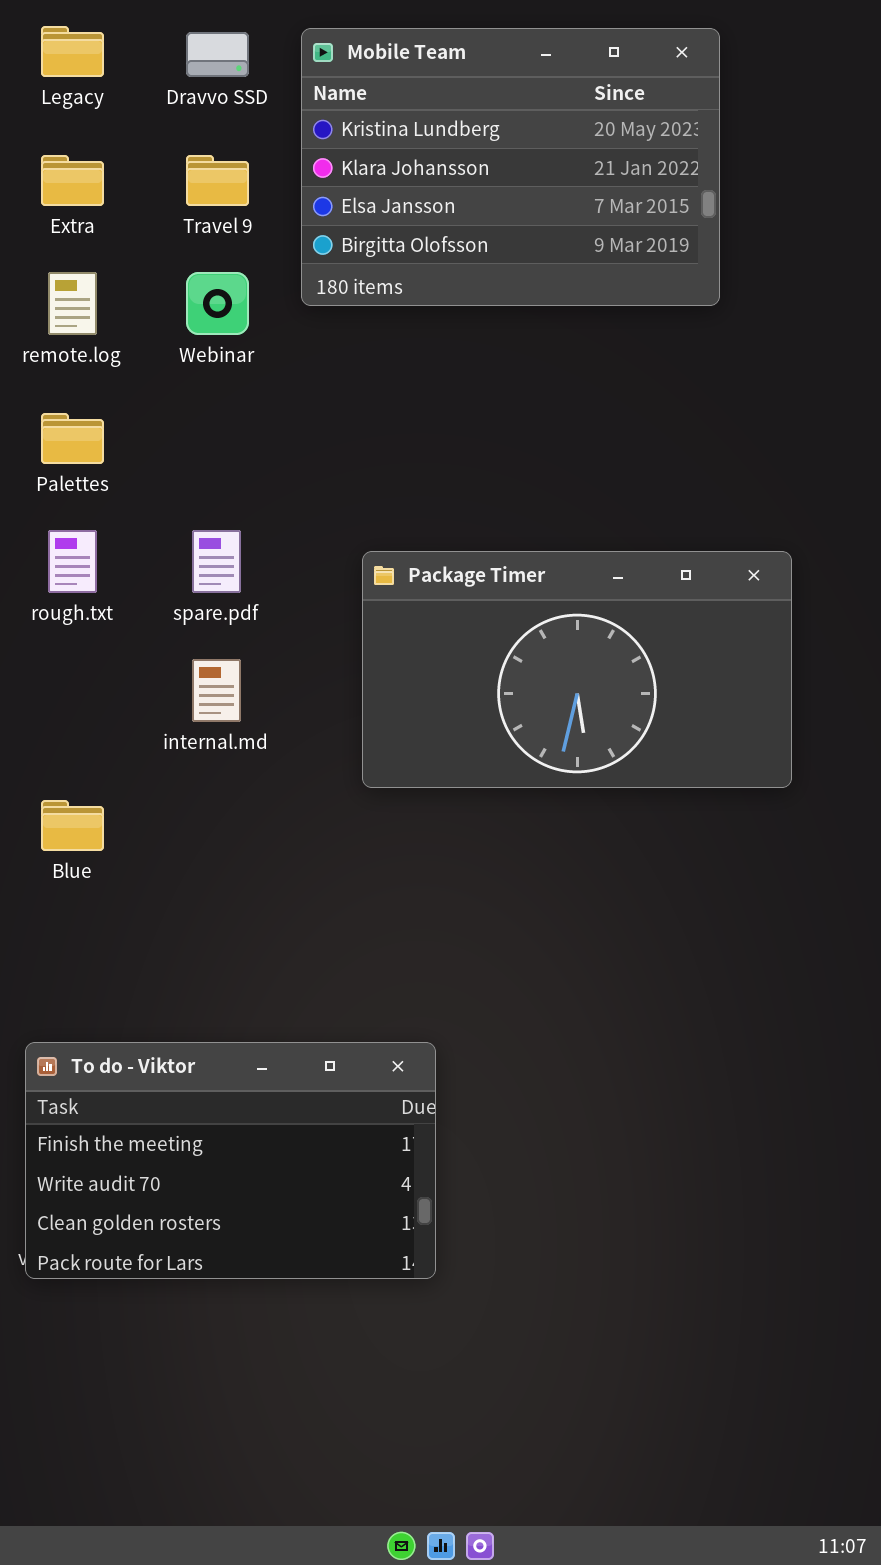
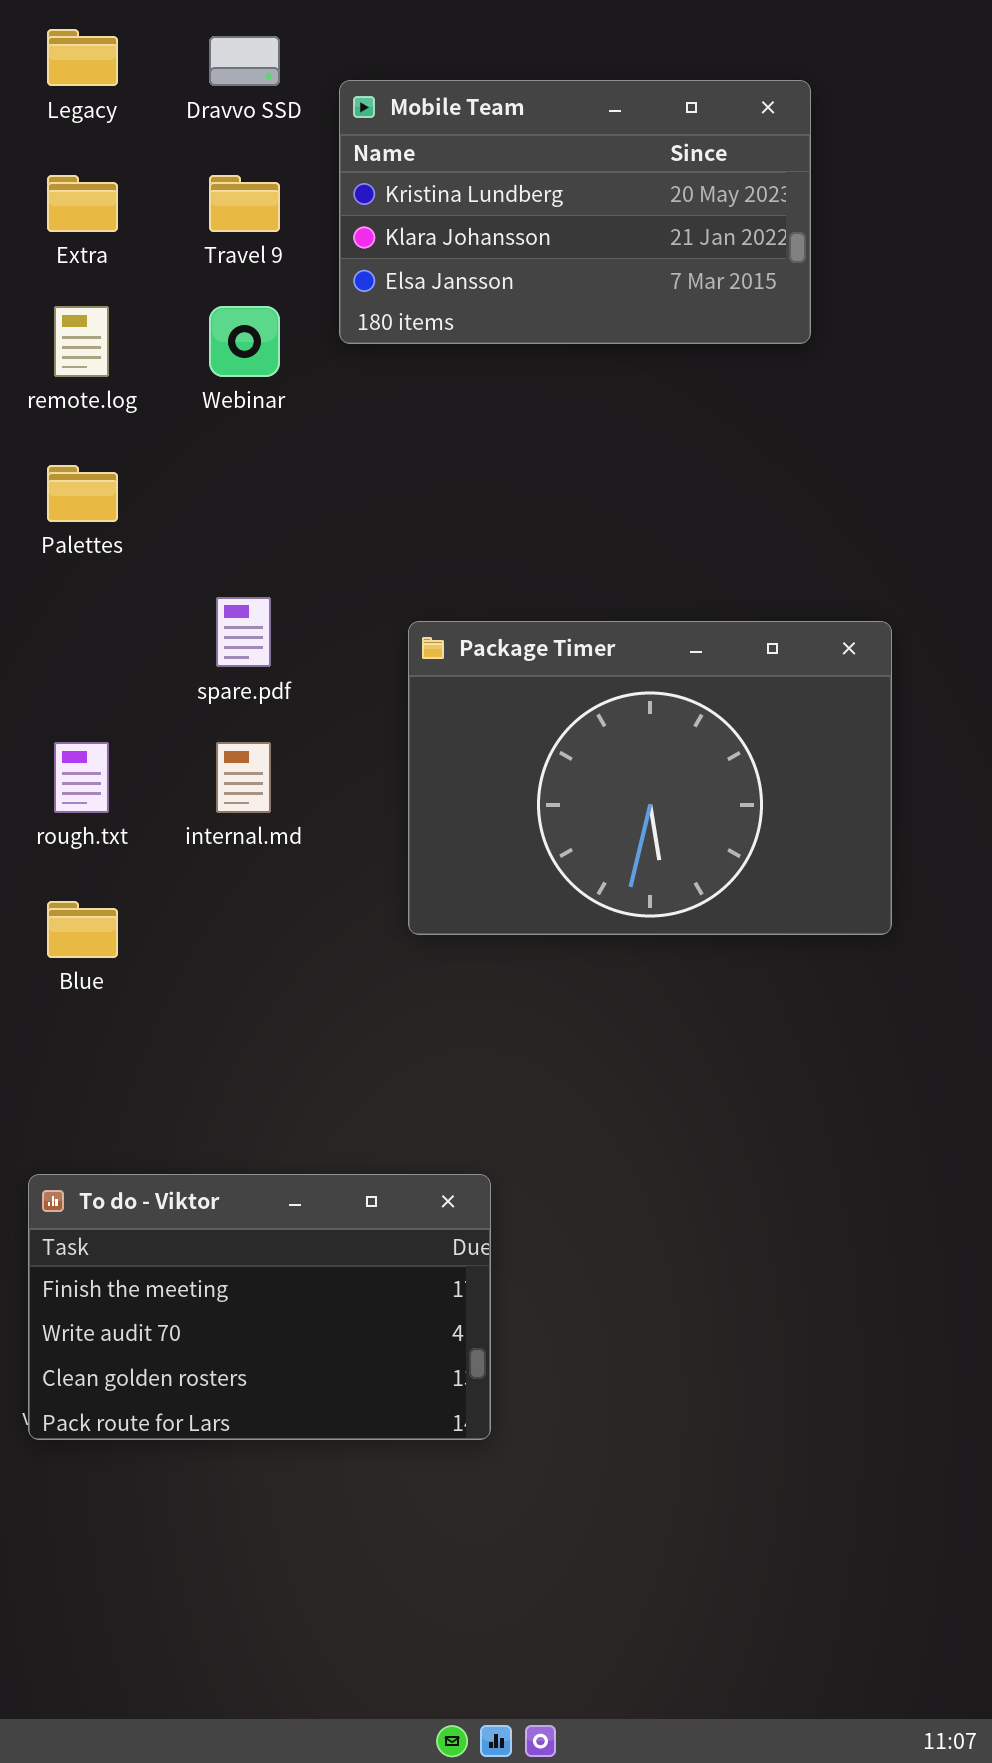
Mobile Team: [301,28,720,306] -> [339,80,811,344], resized
rough.txt: [48,530,97,593] -> [54,742,109,813], moved
Package Timer: [362,551,792,788] -> [408,621,892,935], resized

